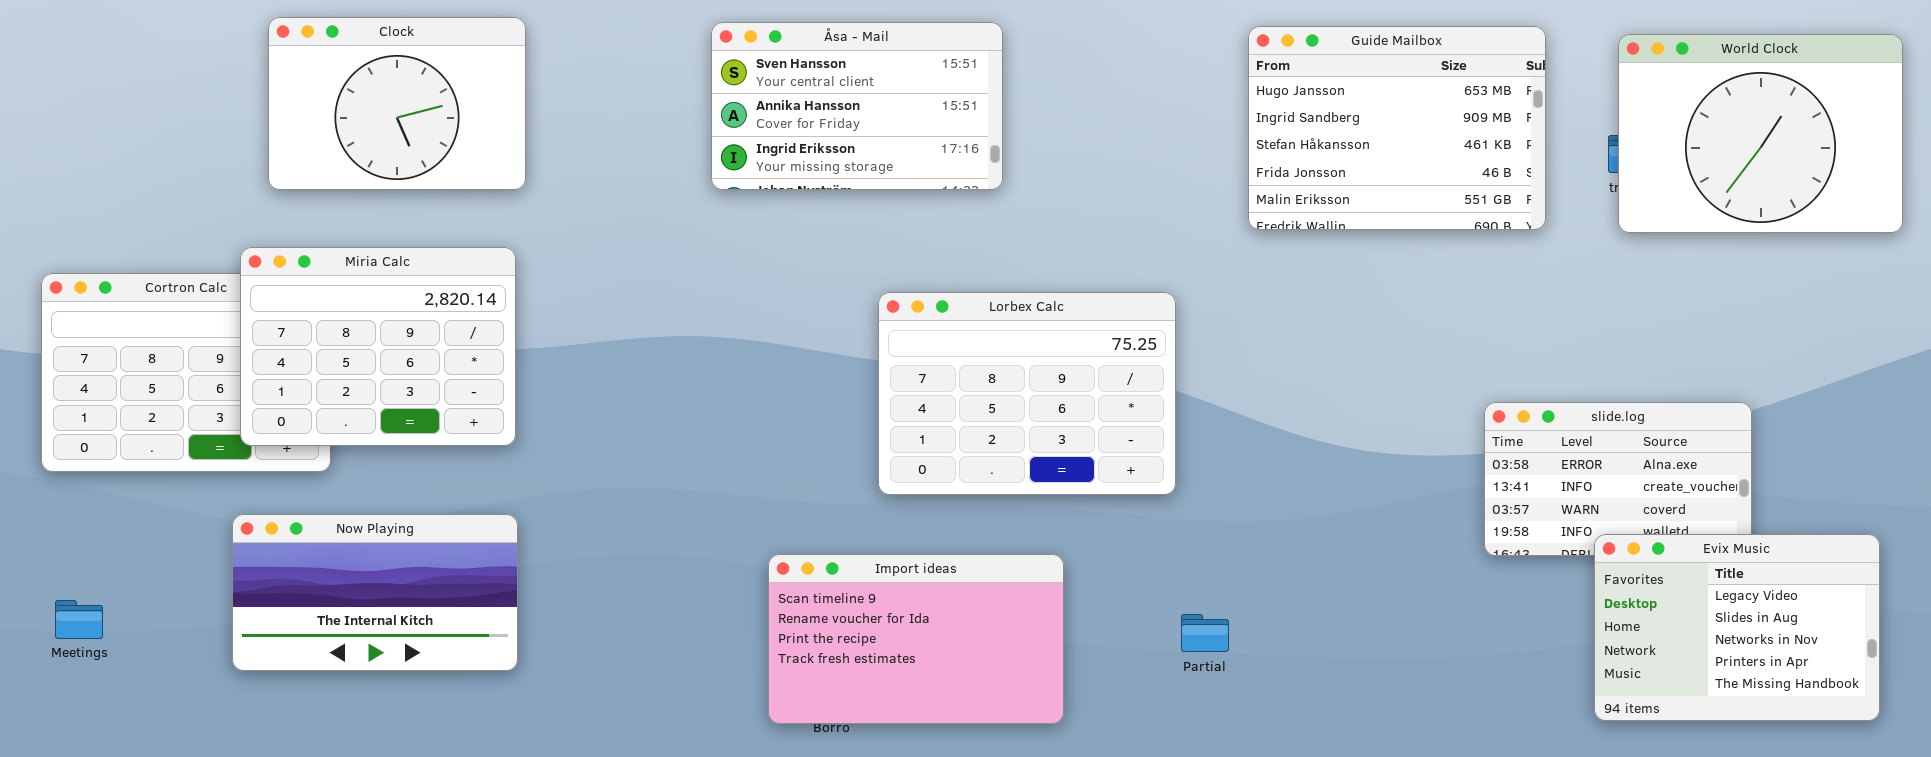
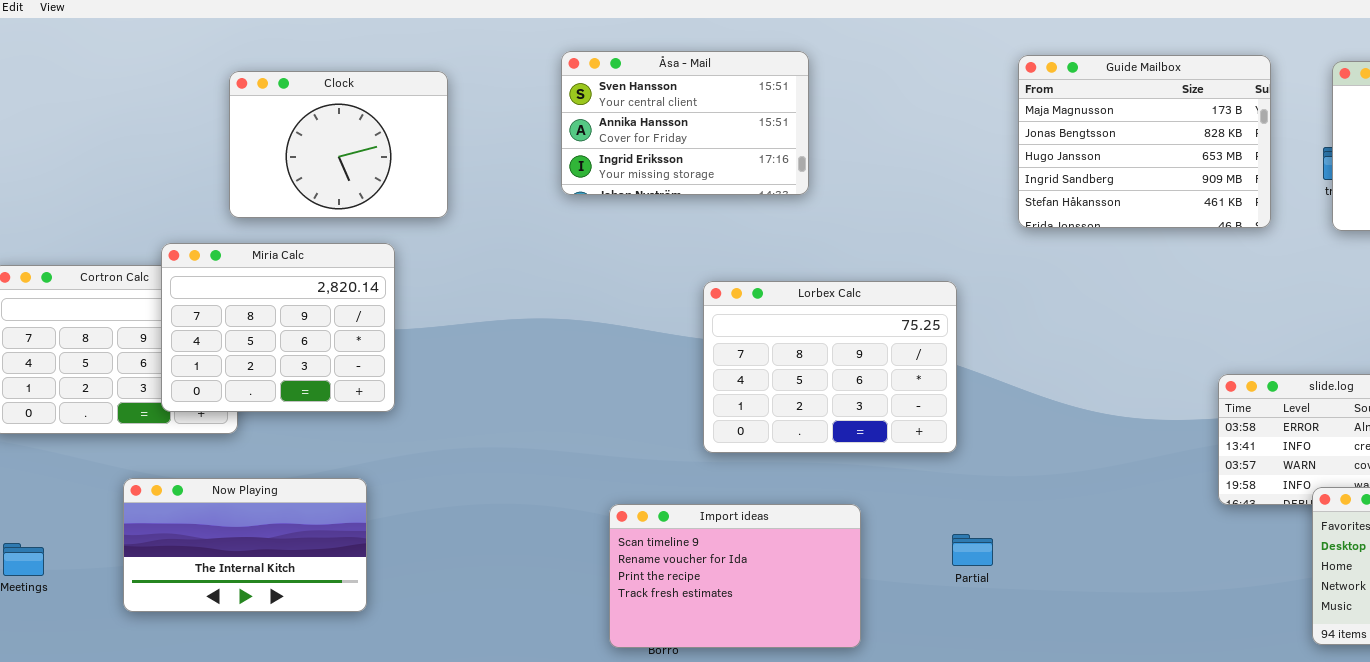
Clock: [268,17,526,190] -> [229,71,448,218], moved
Guide Mailbox: [1248,26,1546,230] -> [1018,55,1271,228], scrolled up 2 rows
Now Playing: [232,514,518,671] -> [123,478,367,612], moved
Partial: [1181,614,1229,652] -> [952,534,993,566], moved

